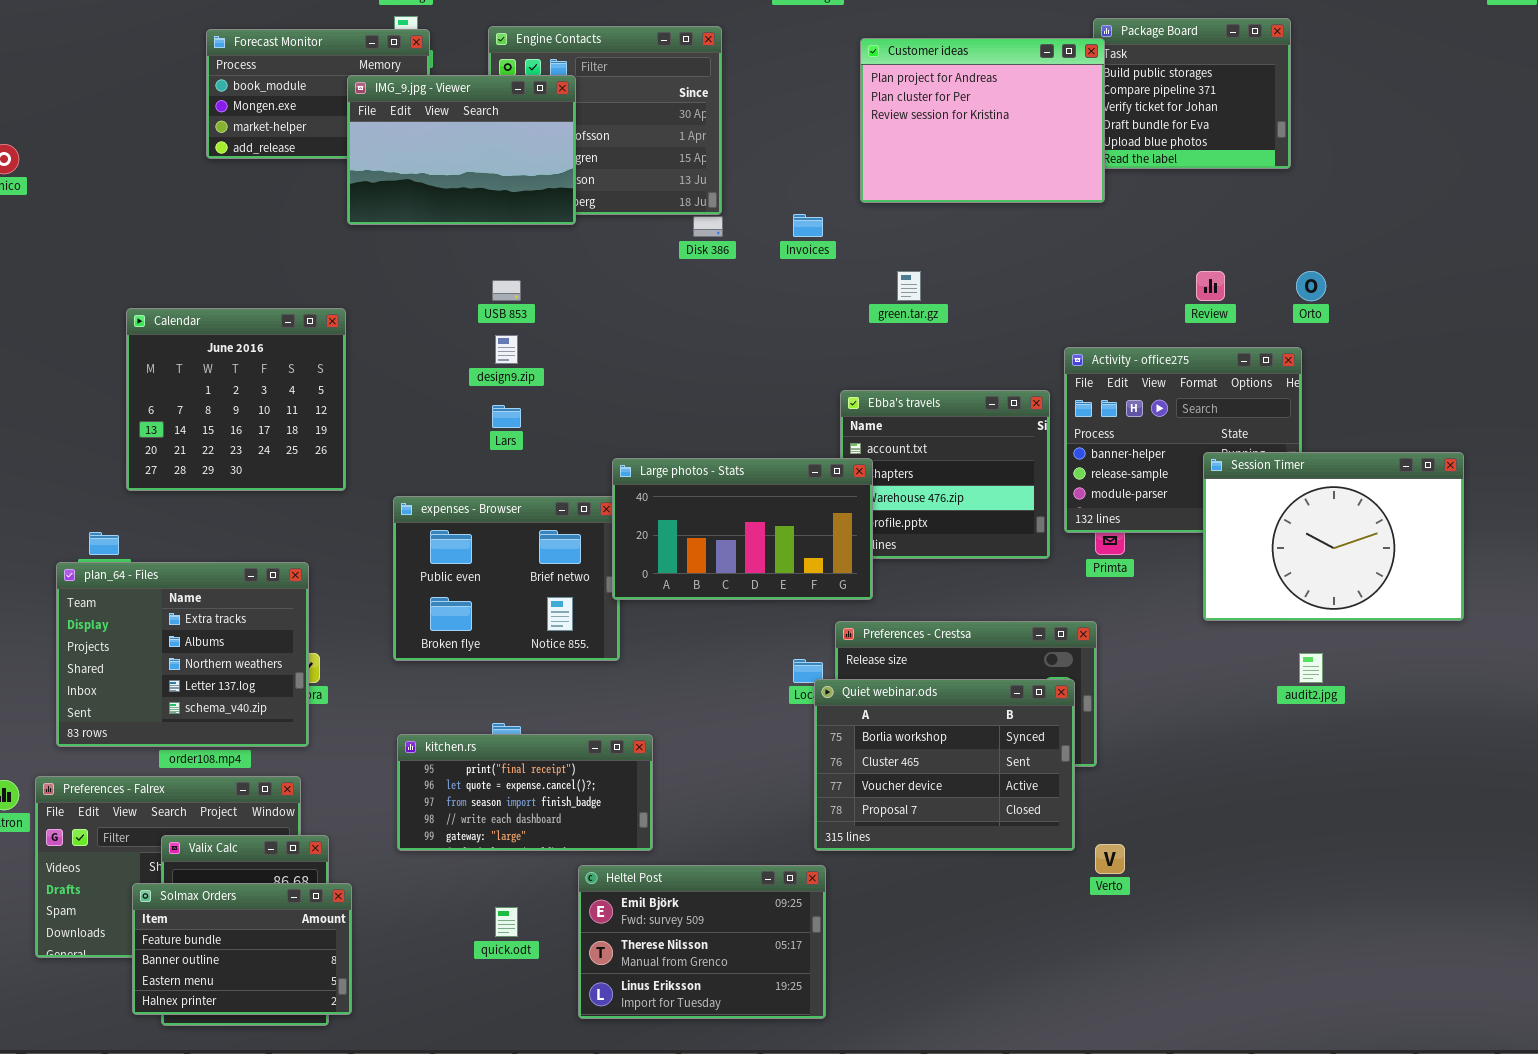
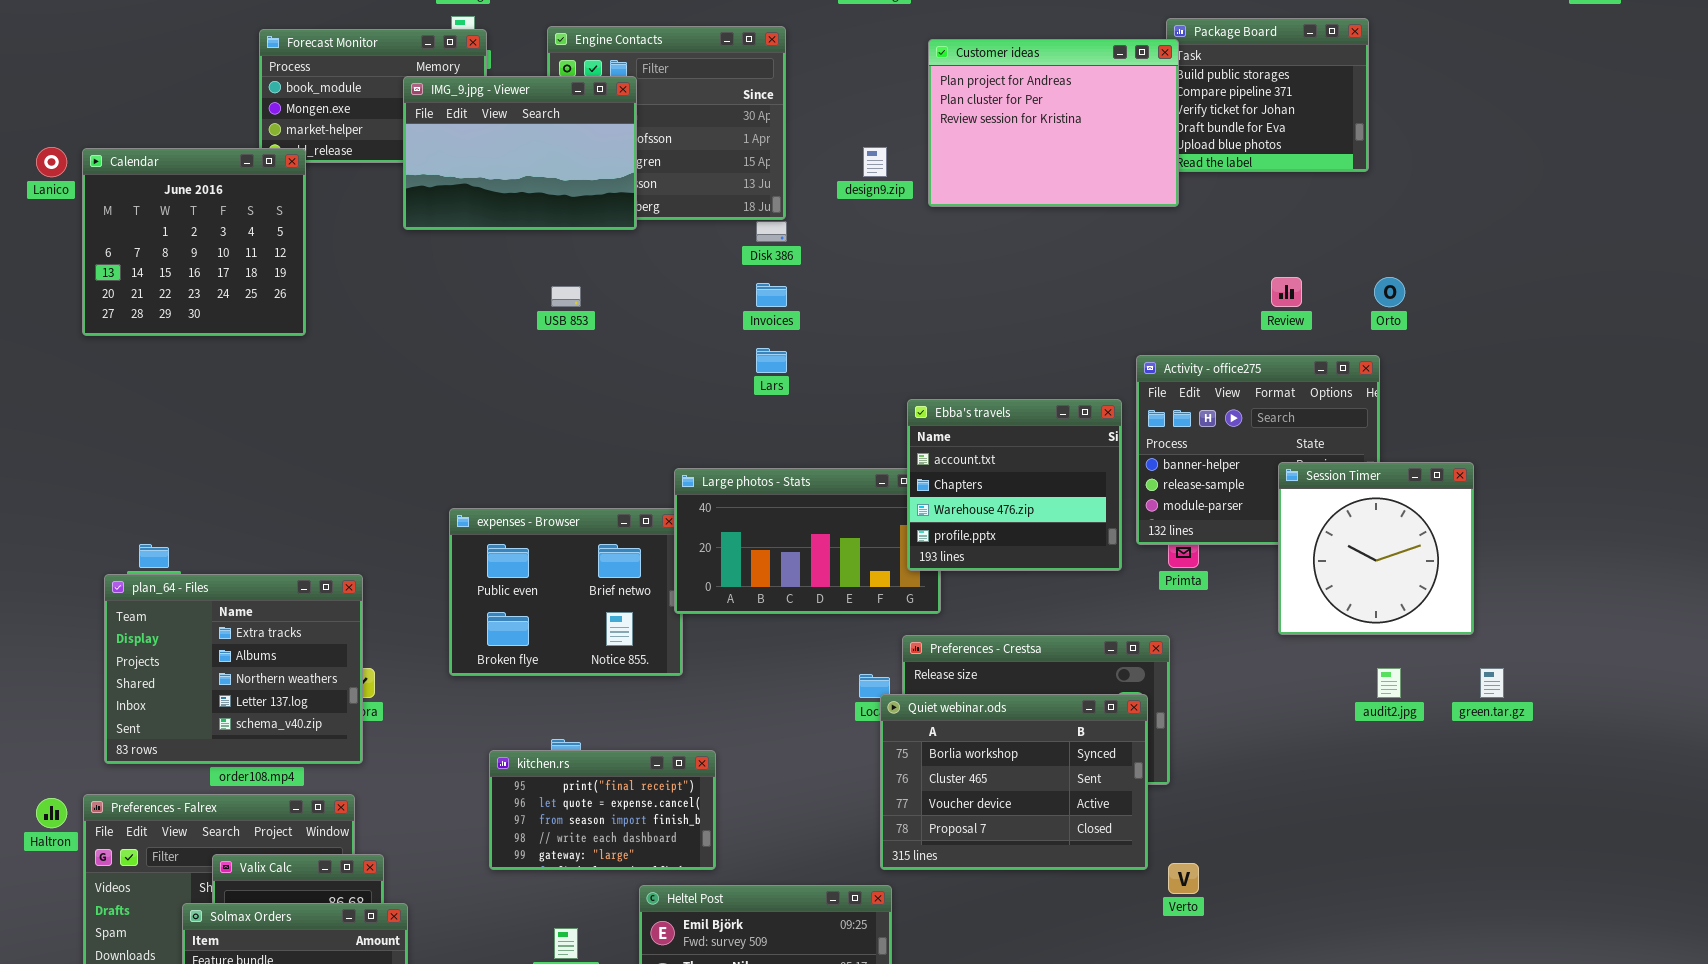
Invoices: [793,214,823,237] -> [756,283,787,307], moved
green.tar.gz: [897,271,921,301] -> [1480,668,1504,698], moved
Calendar: [126,308,346,491] -> [82,148,306,336], moved
design9.zip: [495,335,518,364] -> [863,147,887,177], moved
Ebba's travels: [840,390,1050,559] -> [907,399,1122,571], raised
Lars: [492,405,521,428] -> [756,348,787,373], moved
Session Timer: [1203,452,1464,621] -> [1278,462,1474,635], resized
kitchen.rs: [397,734,653,851] -> [489,750,716,870], resized

